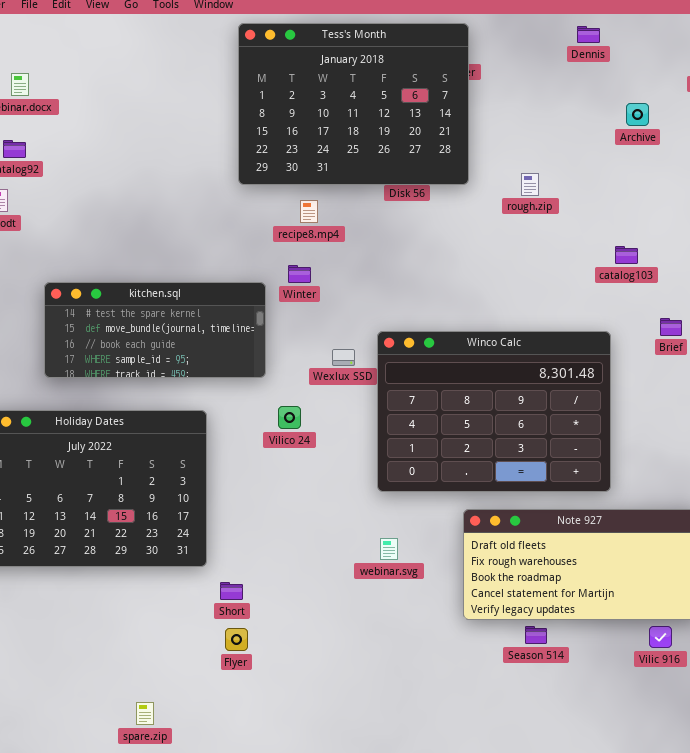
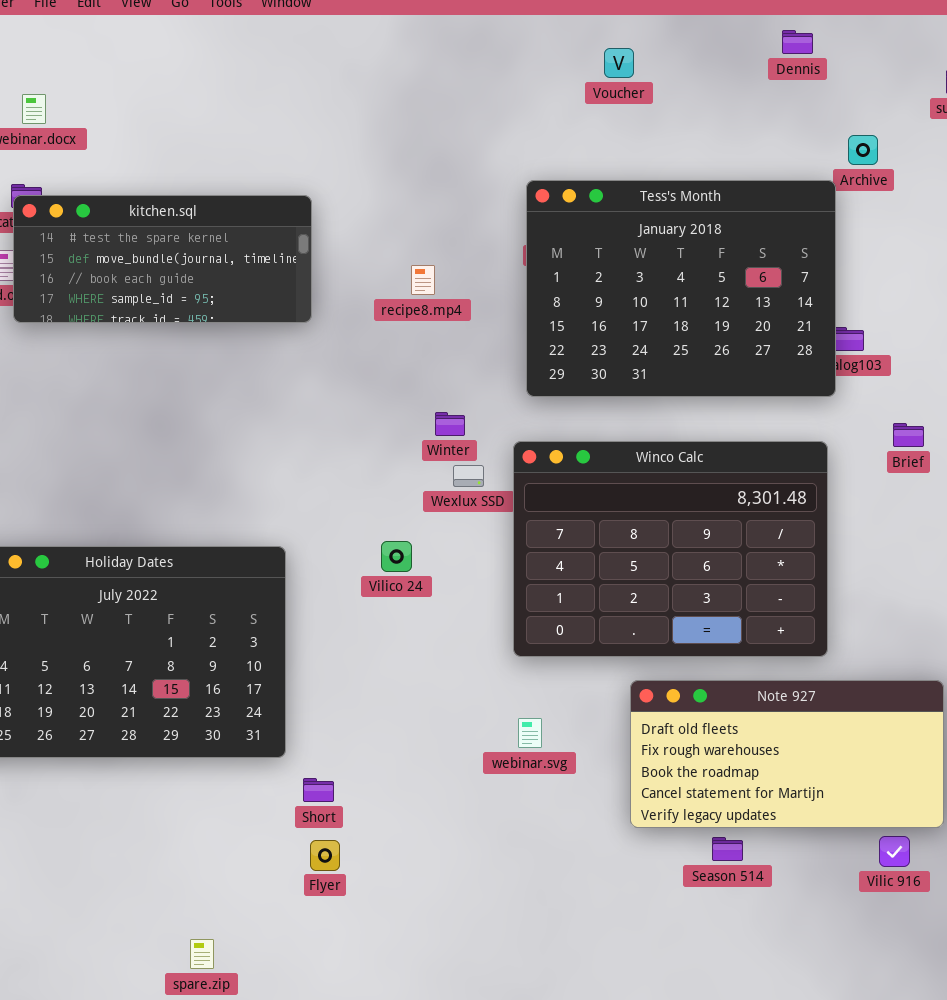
Tess's Month: [238,23,469,185] -> [526,180,836,397], moved
Winter: [288,265,311,283] -> [435,412,465,436], moved
kitchen.sql: [44,282,266,378] -> [13,195,312,323], moved

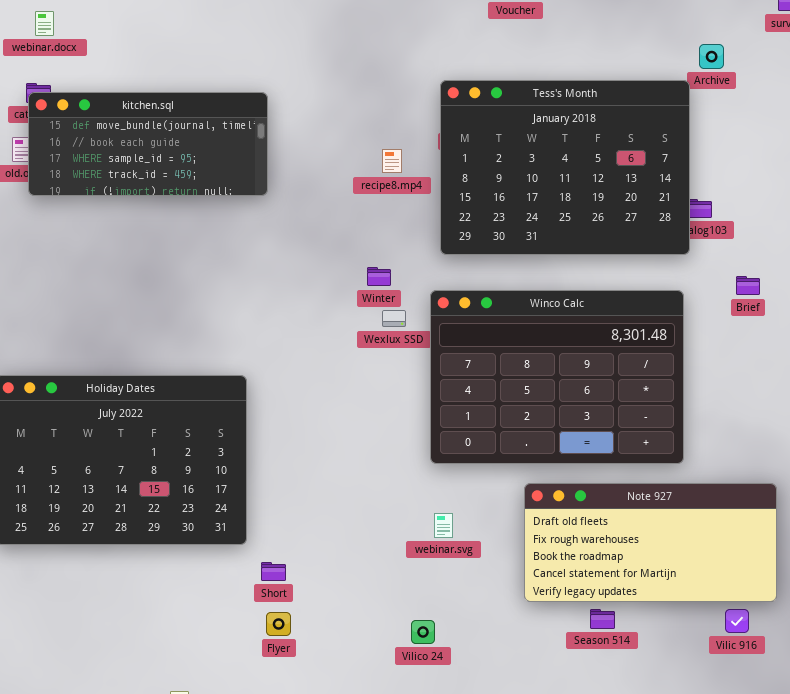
kitchen.sql: [13,195,312,323] -> [28,92,268,196], scrolled down 1 row
recipe8.mp4: [411,265,435,295] -> [382,149,402,173], moved
Vilico 24: [381,541,412,572] -> [411,620,435,644], moved

